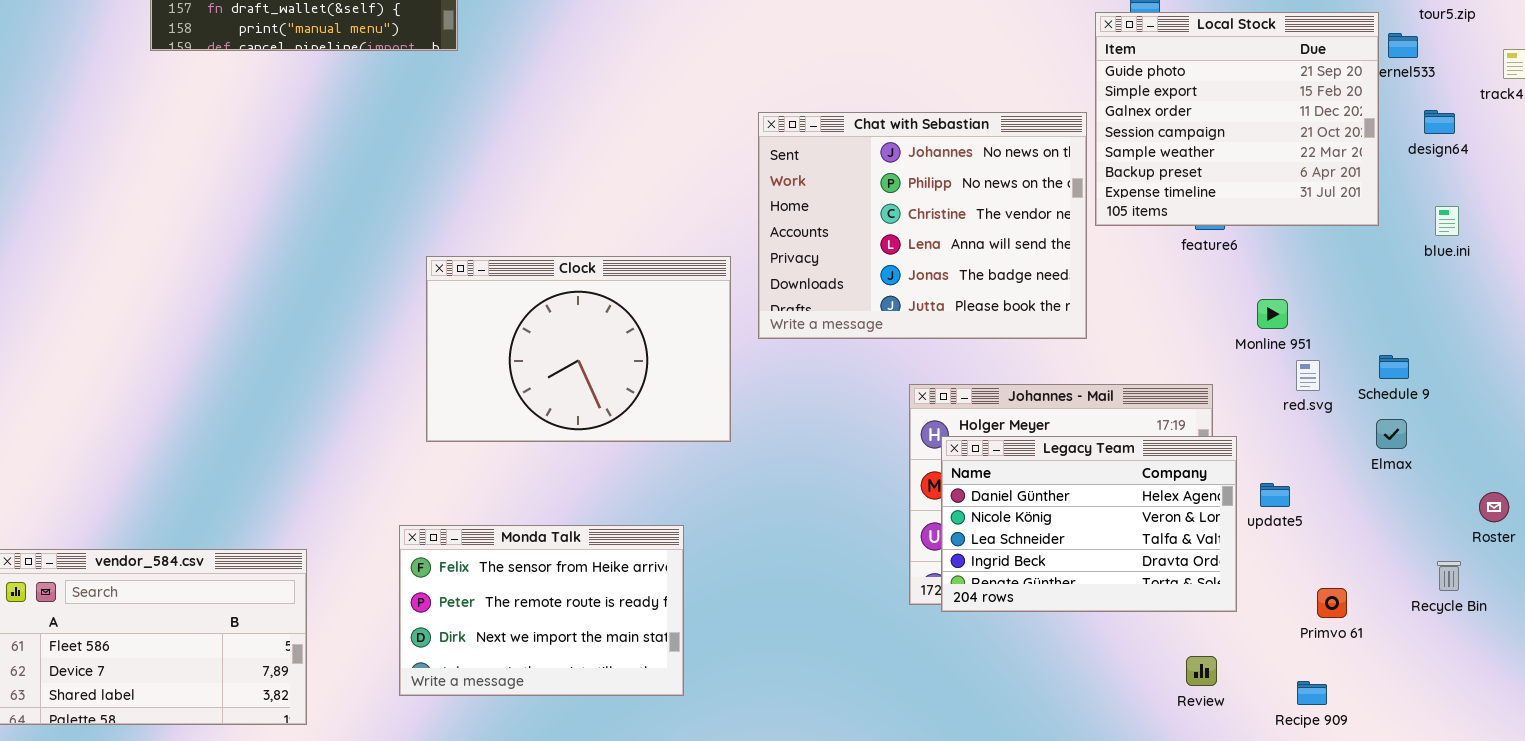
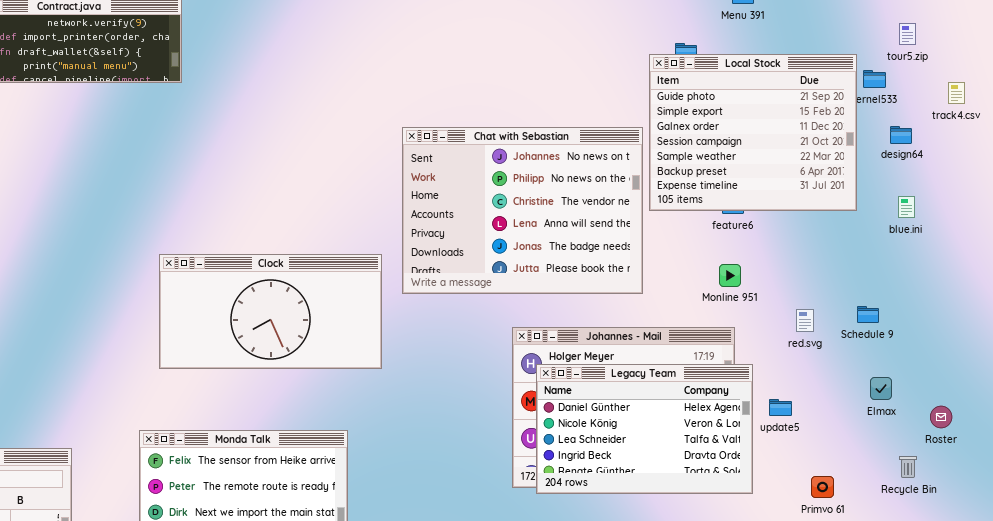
Clock: [426,256,731,442] -> [159,254,382,369], resized
Monline 951: [1257,299,1288,329] -> [719,264,741,287], moved
Elmax: [1376,419,1407,449] -> [870,377,892,400], moved

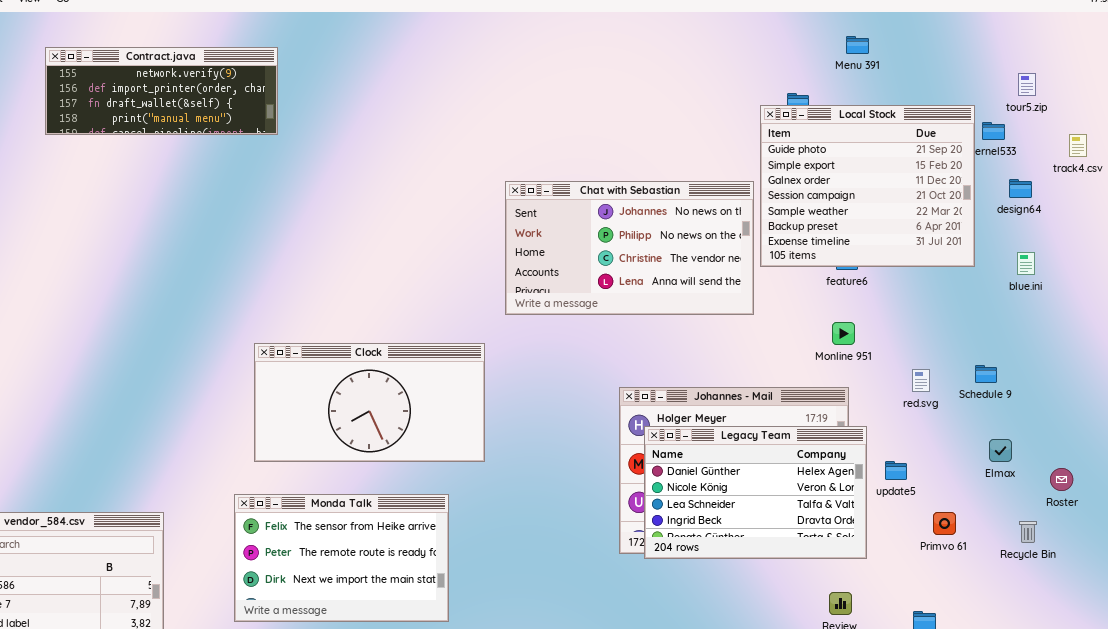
Chat with Sebastian: [402,127,643,294] -> [505,181,754,315], resized
Clock: [159,254,382,369] -> [254,343,485,462], moved
Primvo 61: [811,476,834,498] -> [933,512,956,535], moved

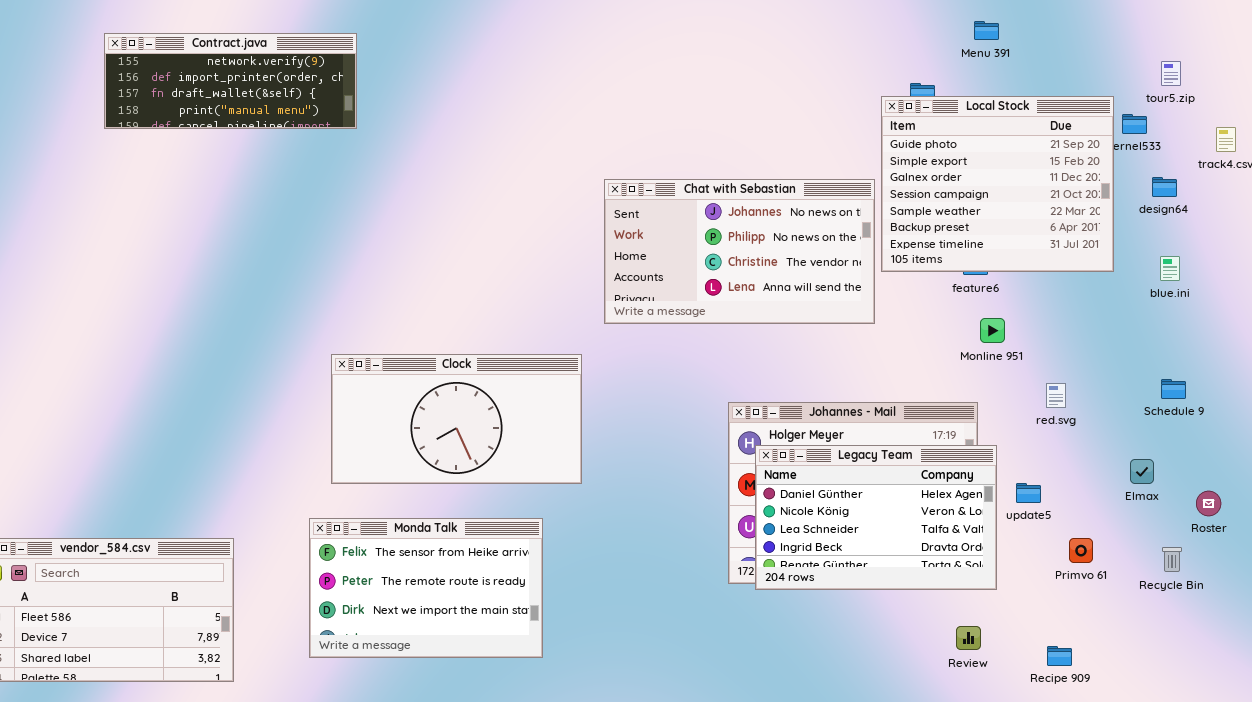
Monline 951: [832,322,855,345] -> [980,318,1005,343], moved
Schedule 9: [975,365,997,383] -> [1161,379,1186,399], moved

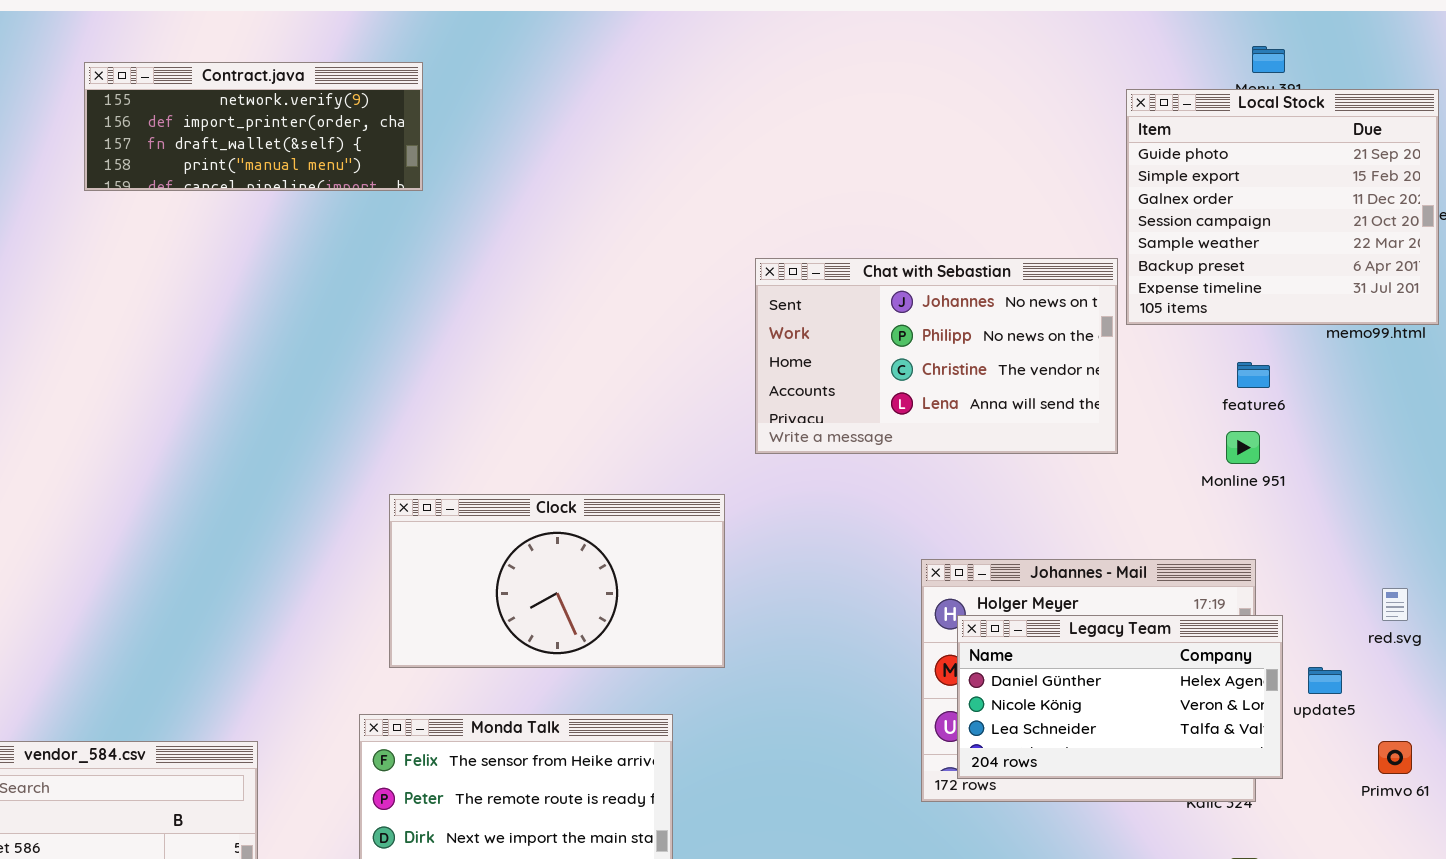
Local Stock: [881,96,1114,272] -> [1126,89,1439,325], moved
Monline 951: [980,318,1005,343] -> [1226,431,1260,464], moved
red.svg: [1046,383,1066,408] -> [1382,588,1408,621], moved
Legacy Team: [755,445,997,590] -> [957,615,1283,779], resized

